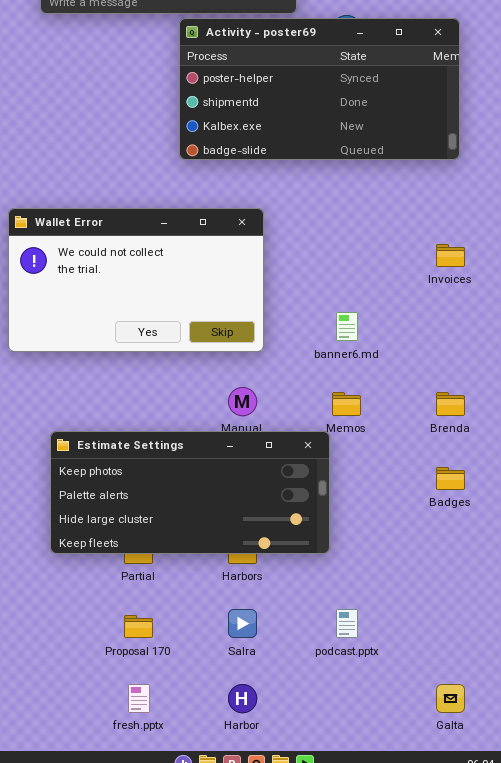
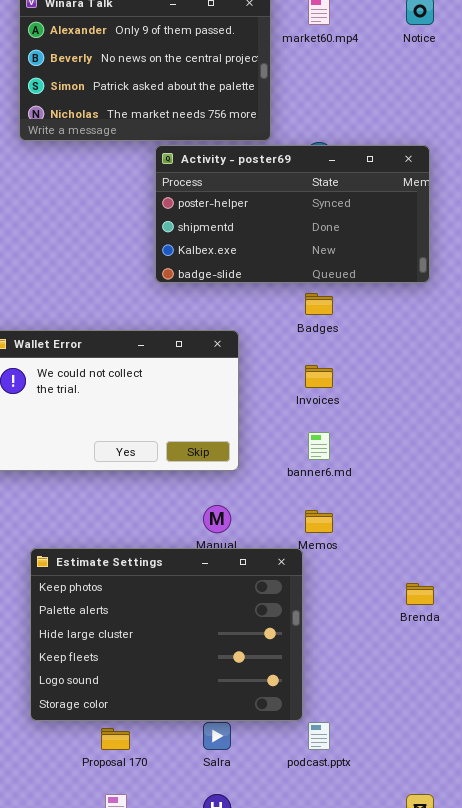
Invoices: [436,244,465,267] -> [305,365,333,388], moved
Brenda: [436,392,465,416] -> [406,583,434,605], moved
Estimate Settings: [50,431,330,554] -> [30,548,303,721], resized
Badges: [436,467,465,490] -> [305,293,333,315], moved

